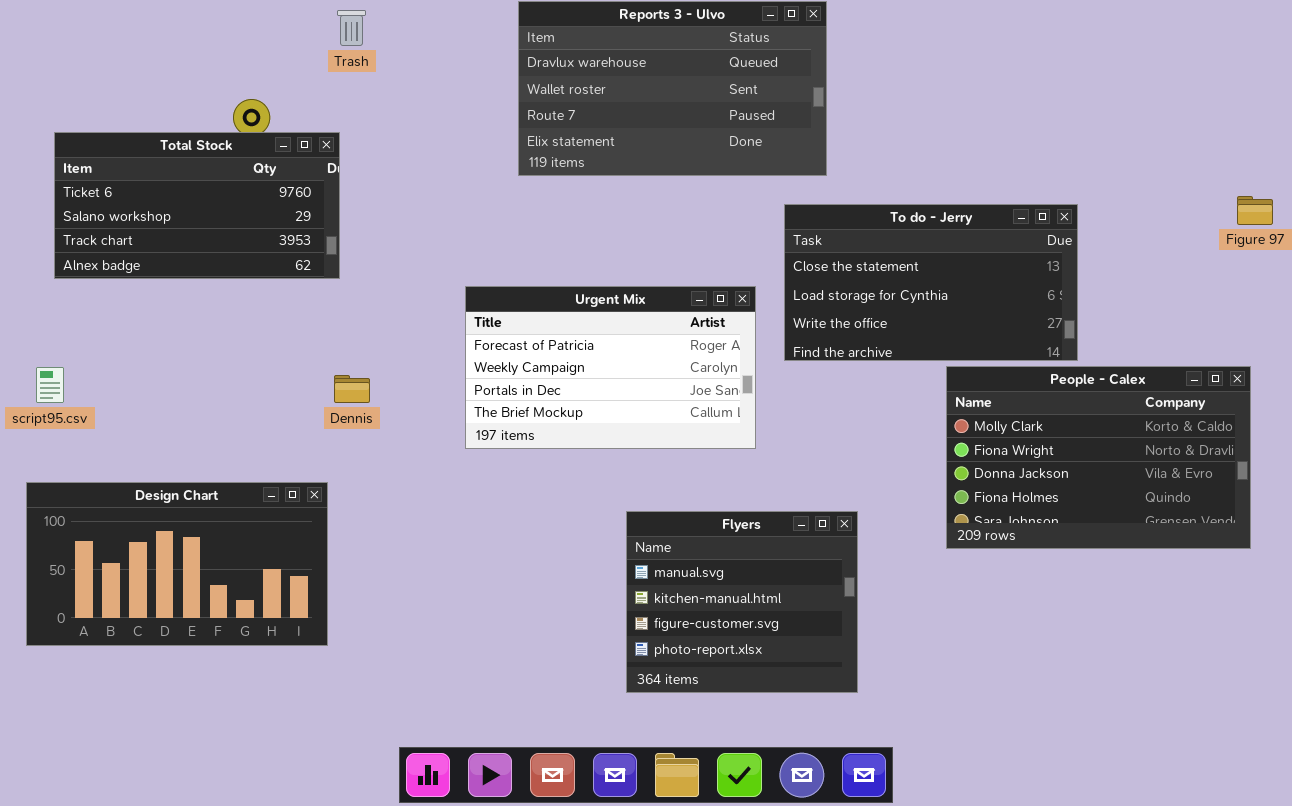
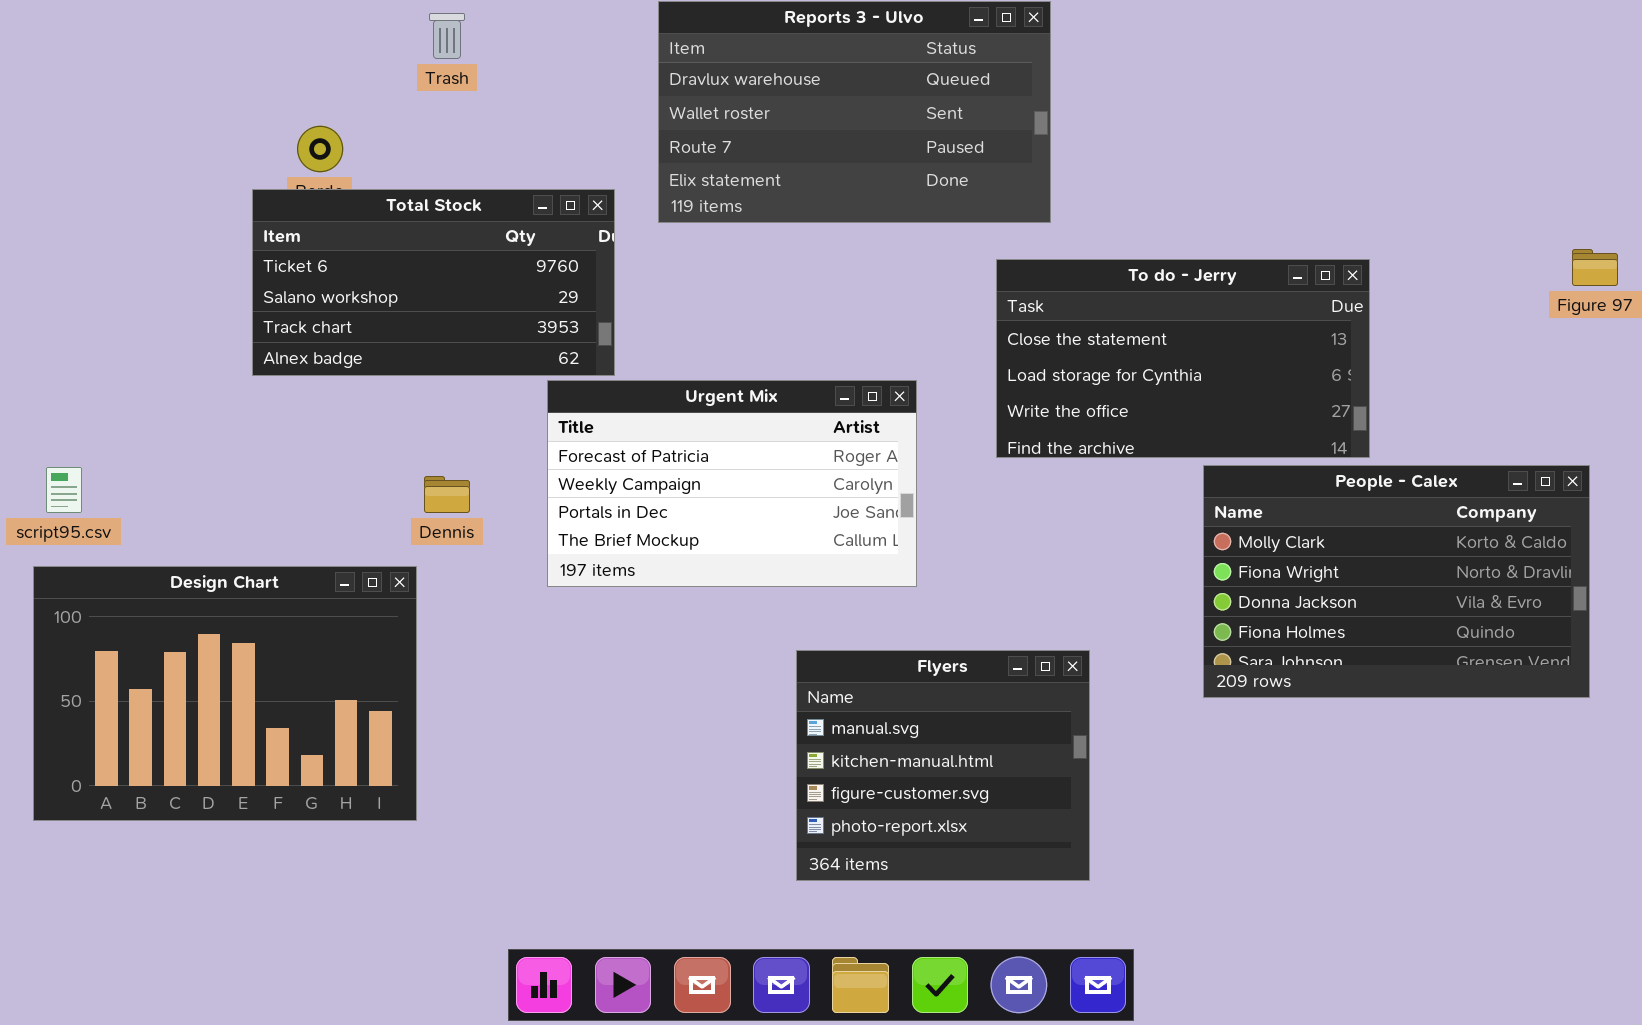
Total Stock: [54,132,340,279] -> [252,189,615,376], moved
Urgent Mix: [465,286,756,449] -> [547,380,917,587], moved
Design Chart: [26,482,328,646] -> [33,566,417,821], resized

